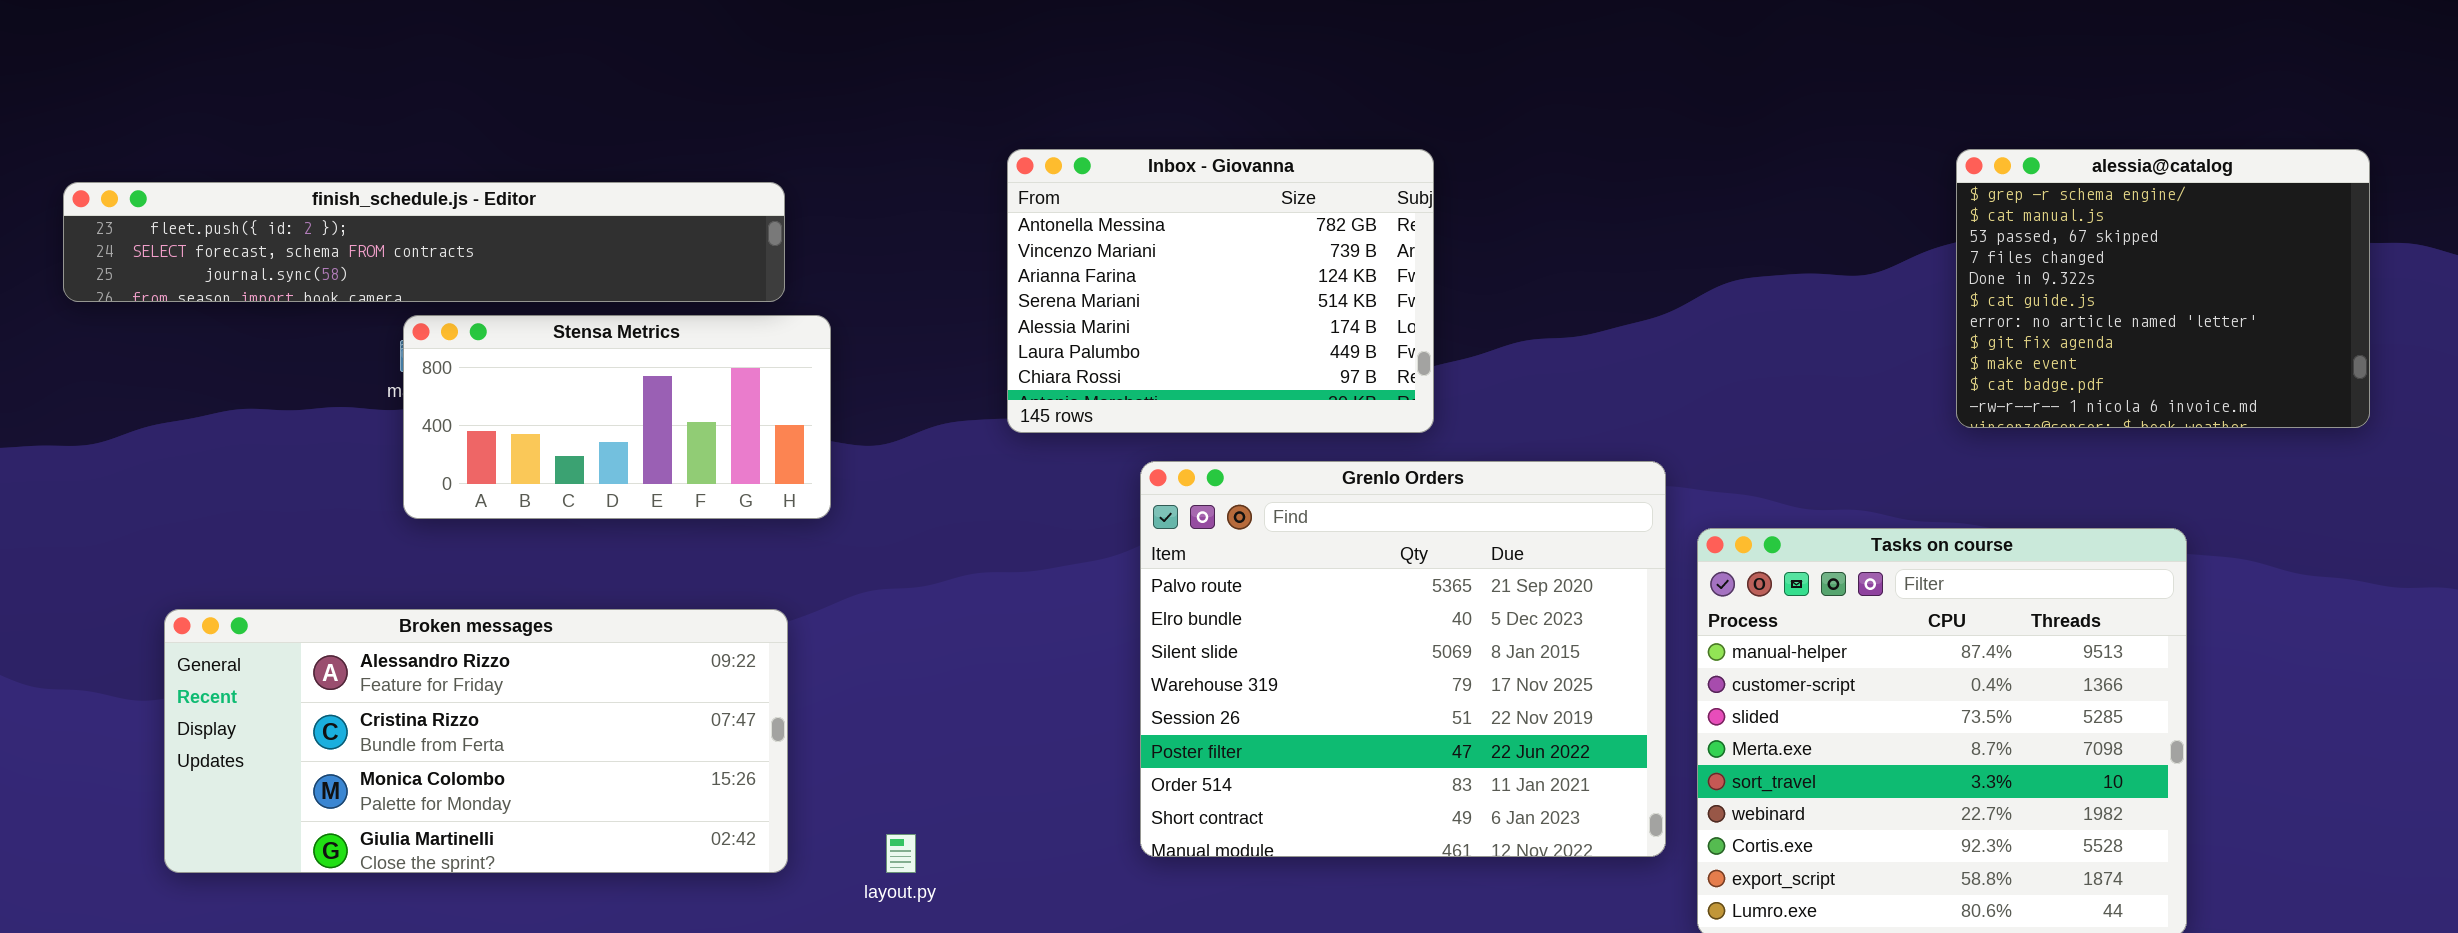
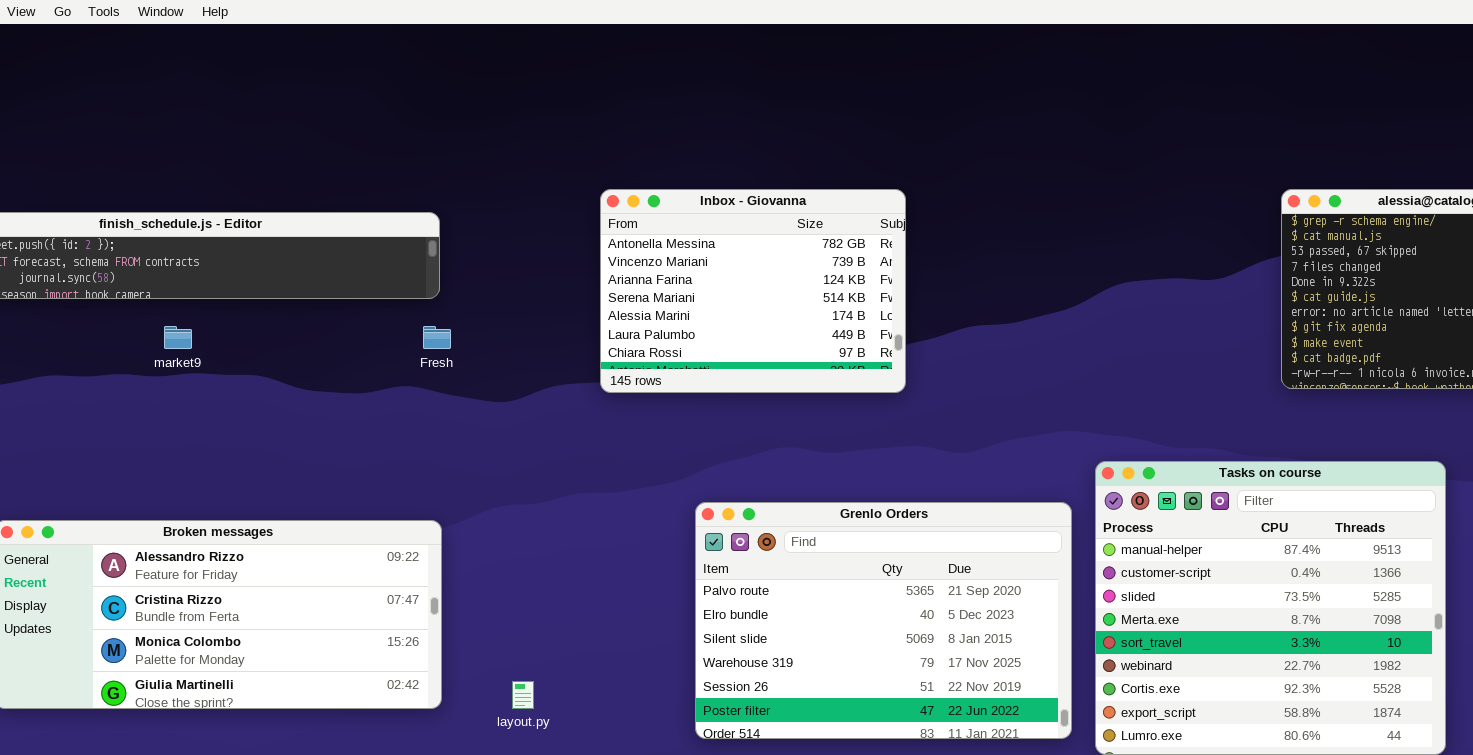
Stensa Metrics: [403,315,831,519] -> none, closed
Grenlo Orders: [1140,461,1666,857] -> [695,502,1072,739], moved, resized

